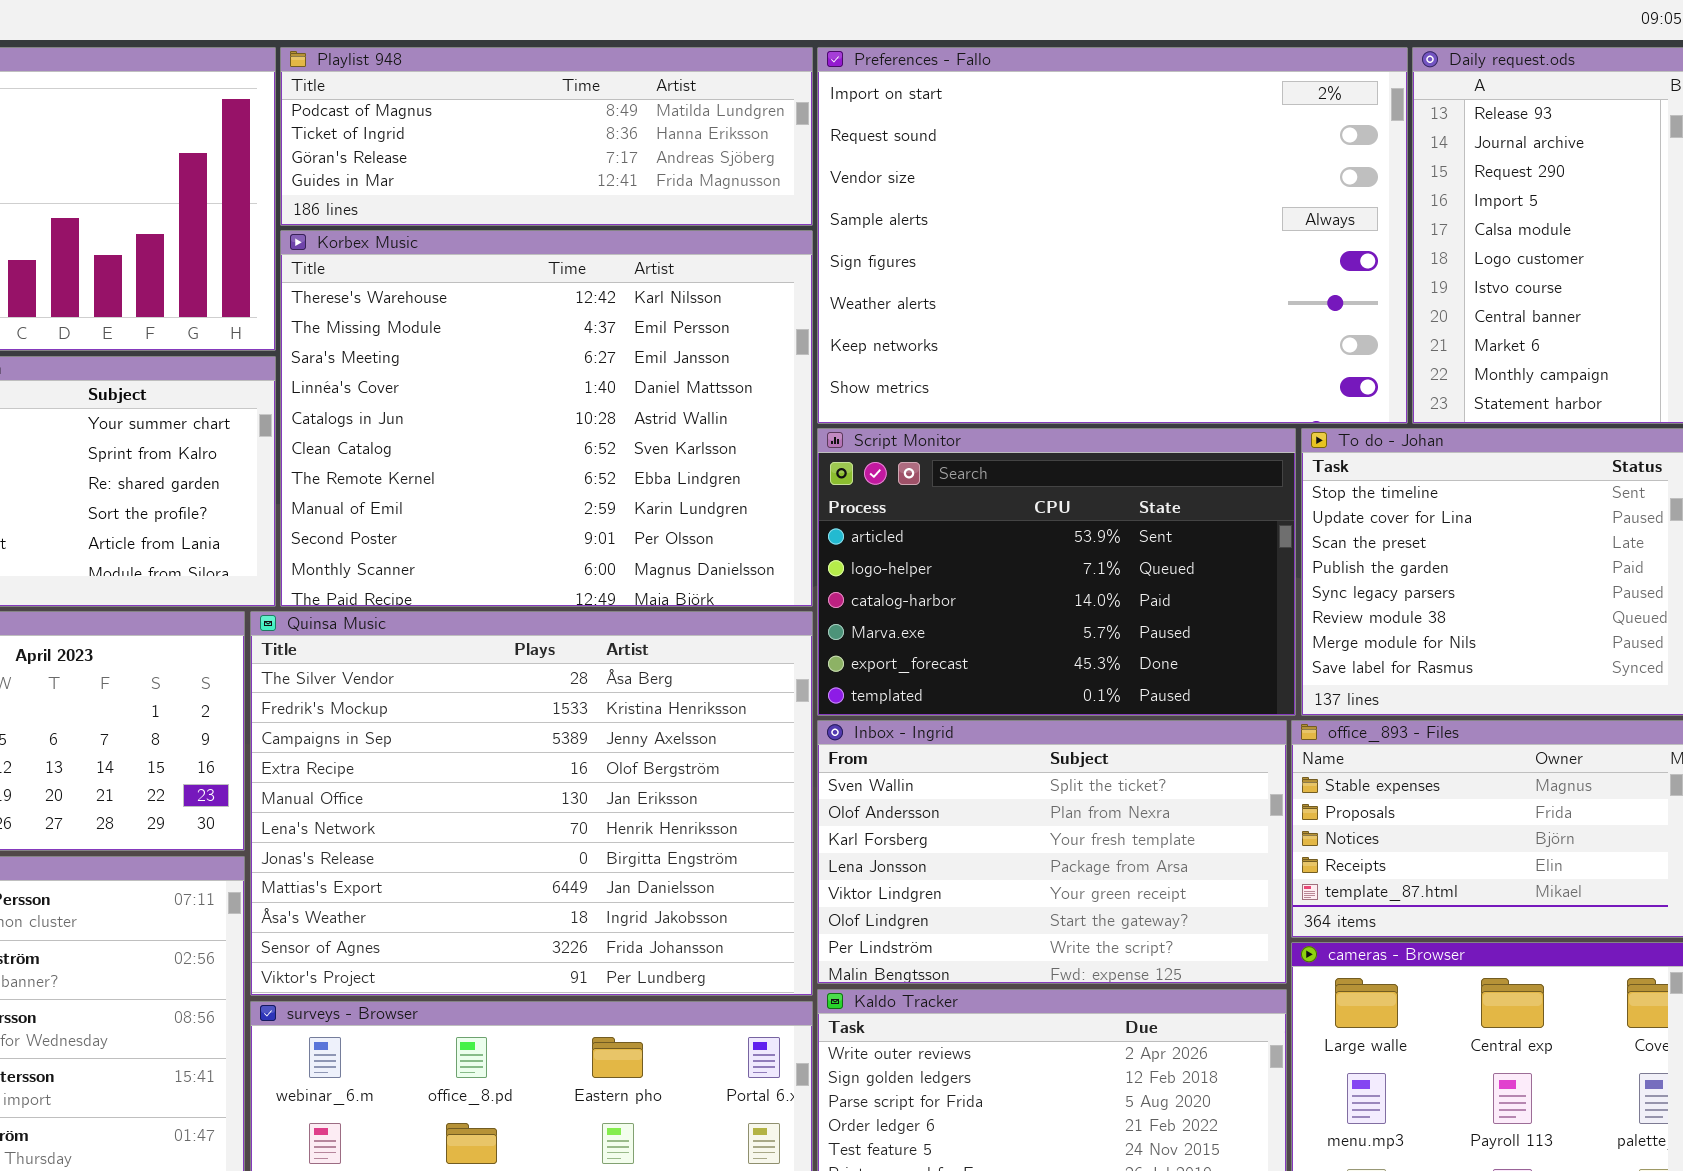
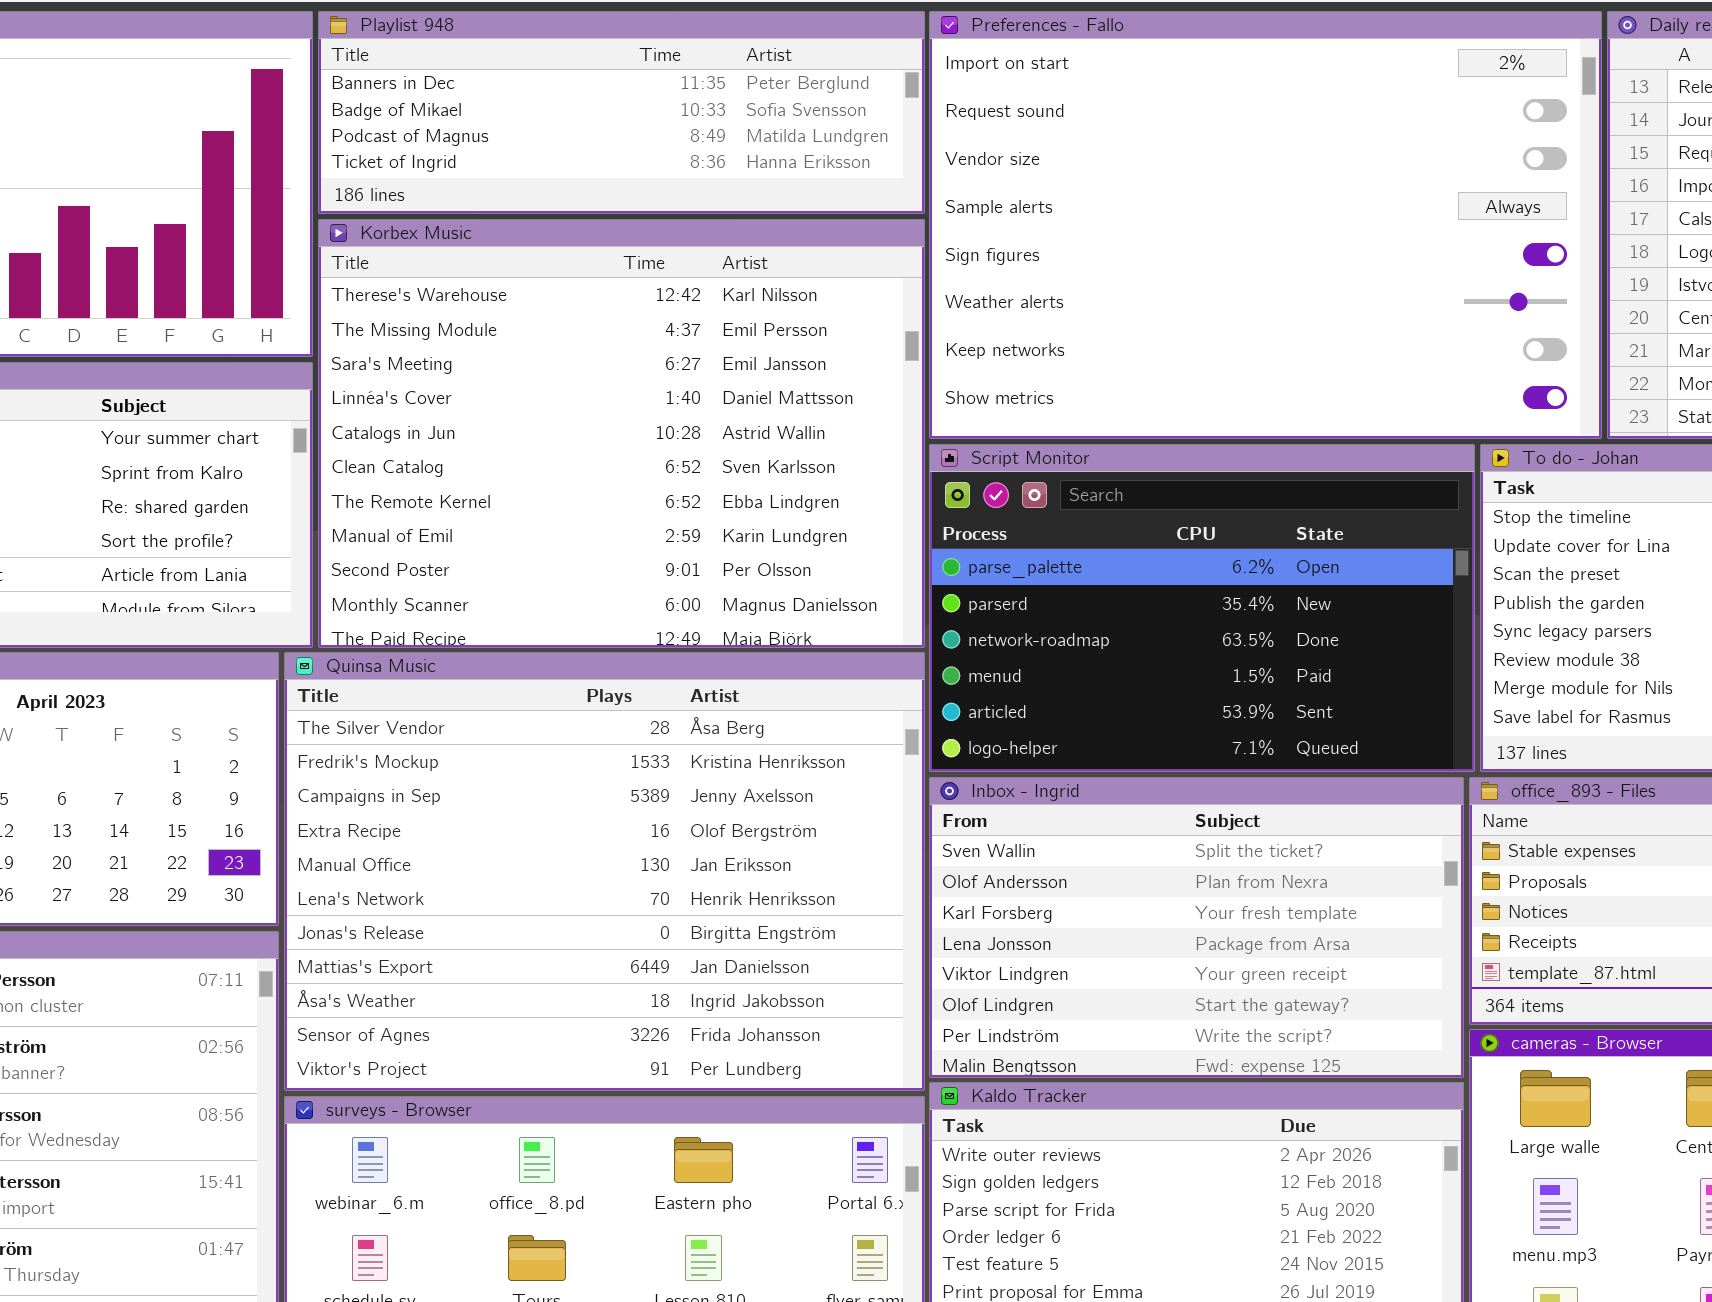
Playlist 948: [280,47,813,226] -> [318,11,925,214], scrolled up 2 rows
Script Monitor: [817,428,1296,716] -> [929,444,1475,772], scrolled up 4 rows

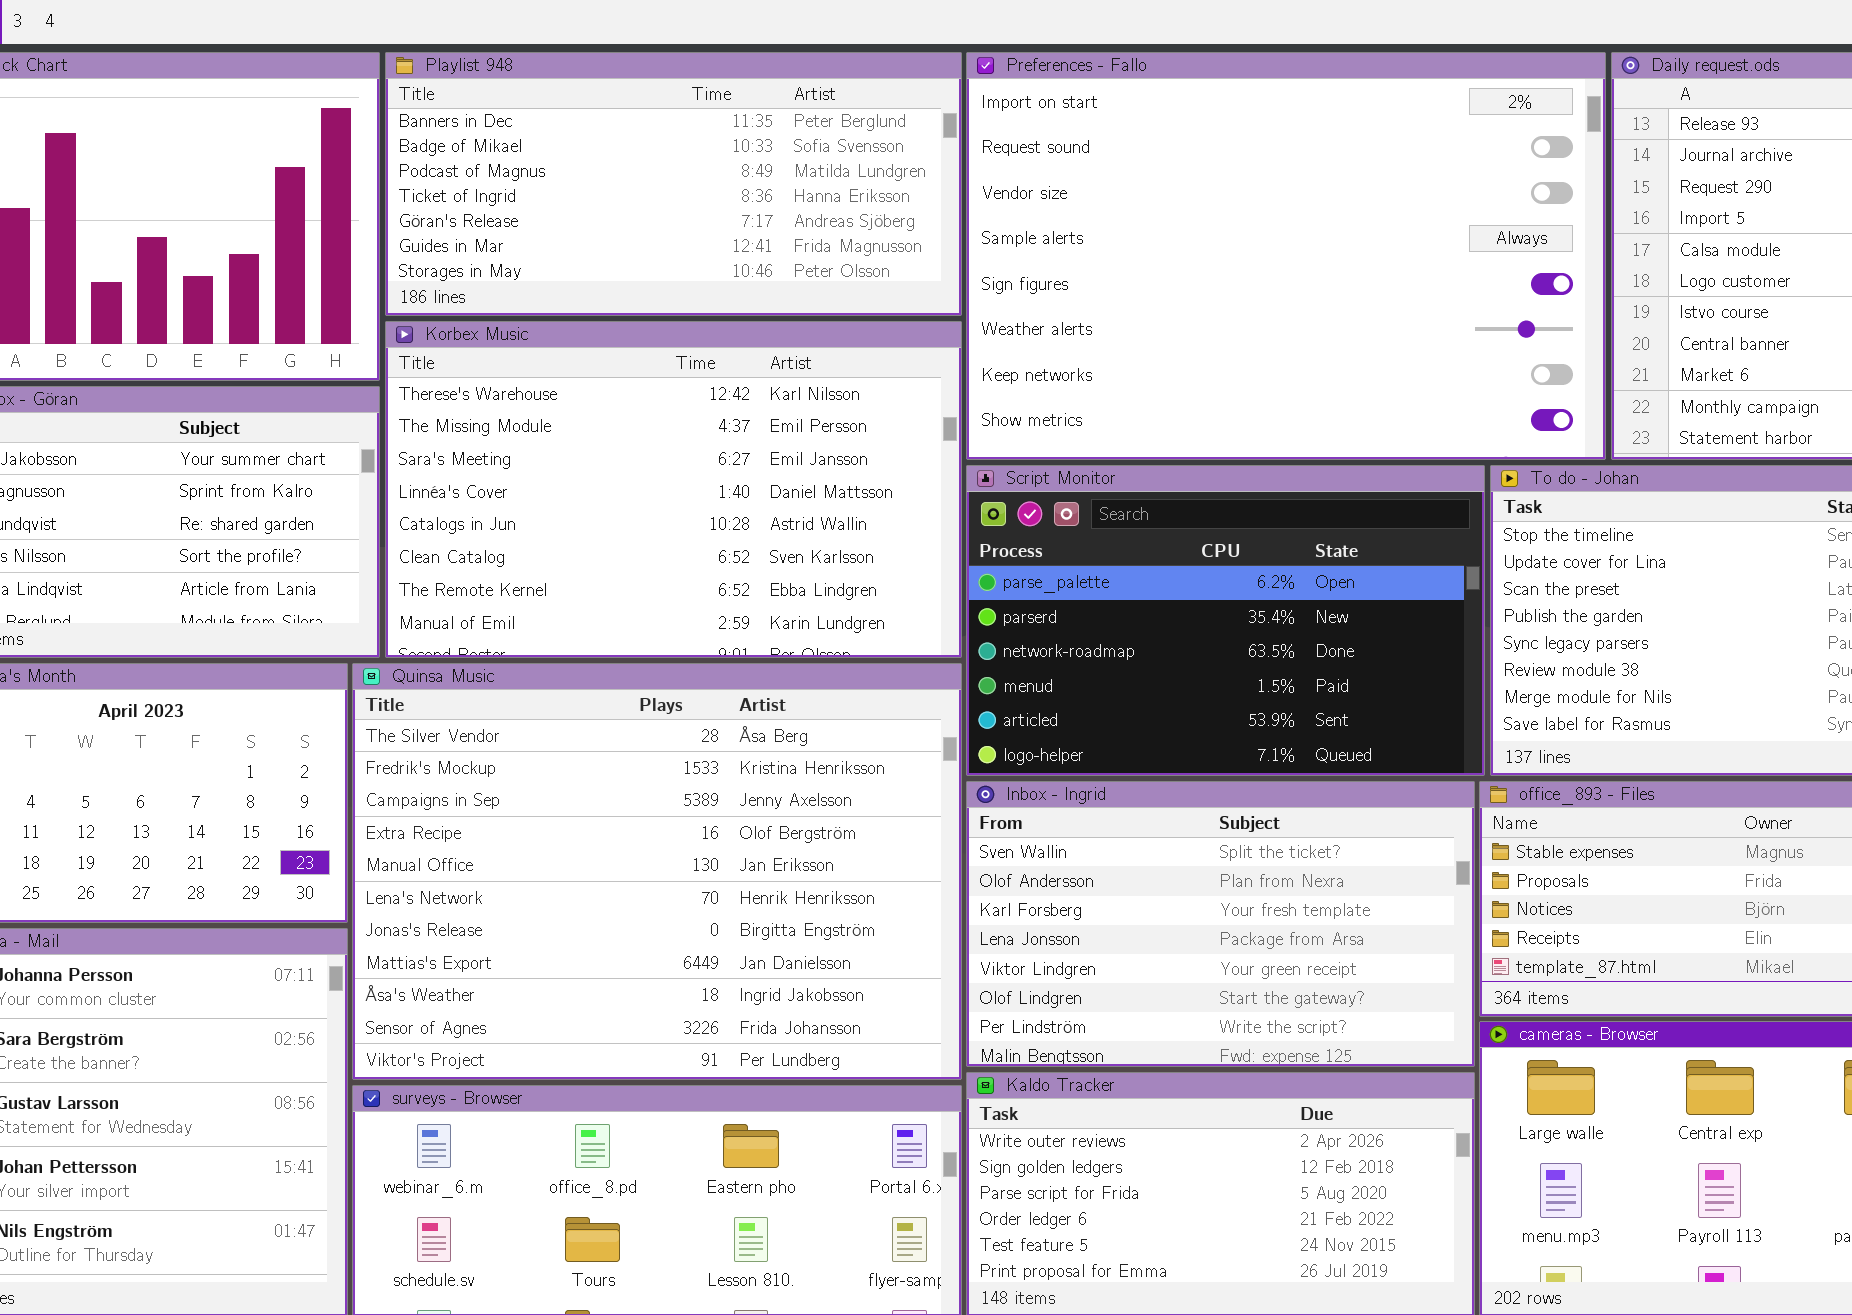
Playlist 948: [318,11,925,214] -> [385,52,962,316], resized
Korbex Music: [318,219,925,648] -> [385,321,962,658], resized

